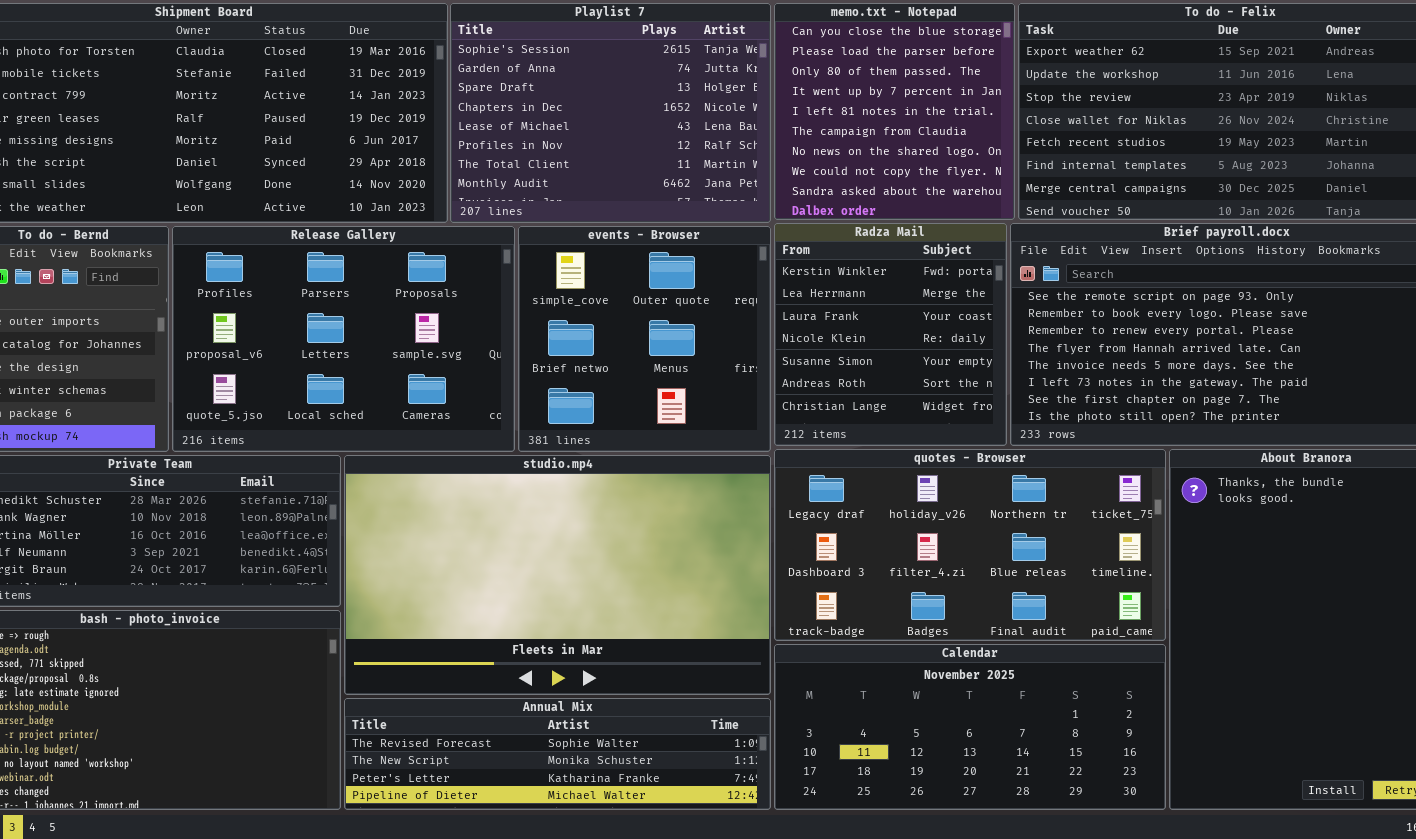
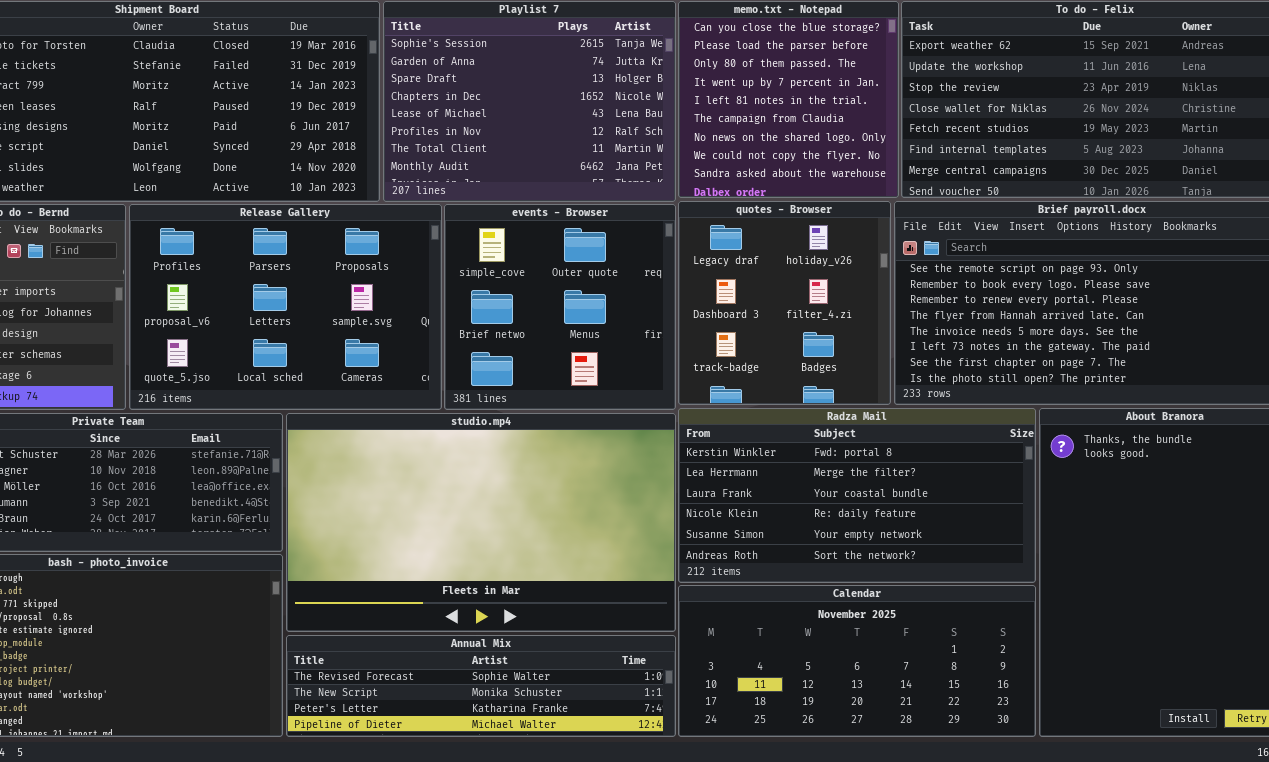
Radza Mail: [774,223,1007,446] -> [678,408,1036,583], moved, resized
quotes - Browser: [774,449,1166,641] -> [678,201,891,405], moved, resized

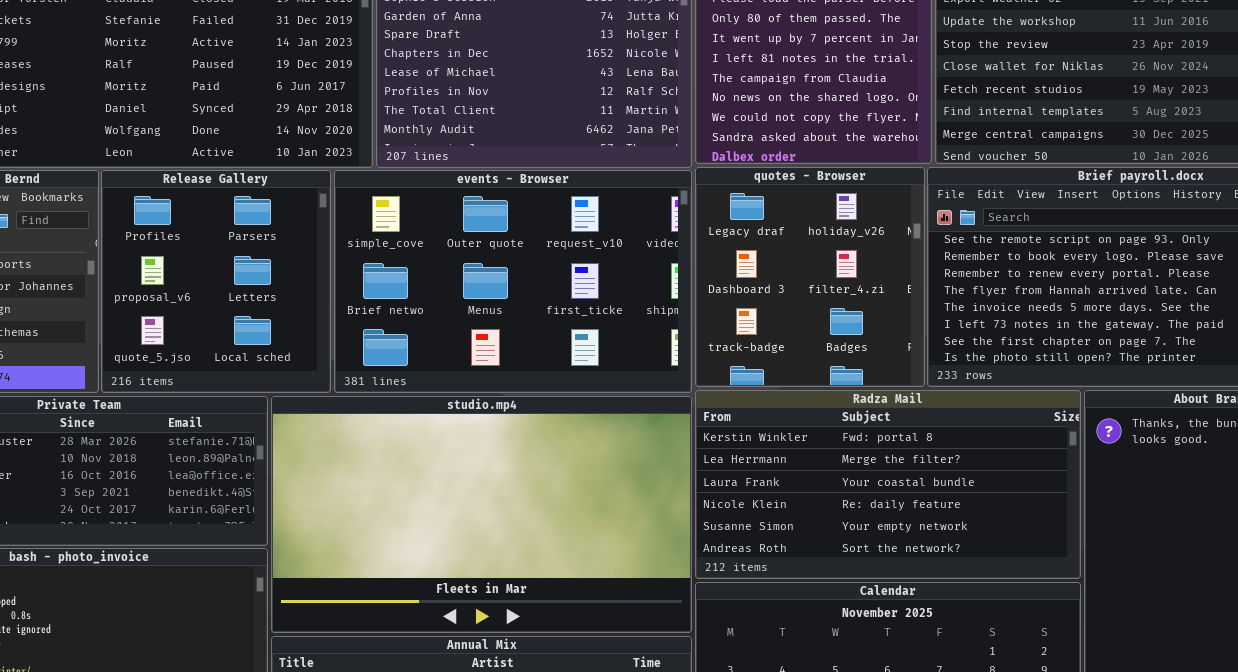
Release Gallery: [129,204,442,410] -> [101,170,331,393], resized
events - Browser: [444,204,676,410] -> [334,170,692,393], resized

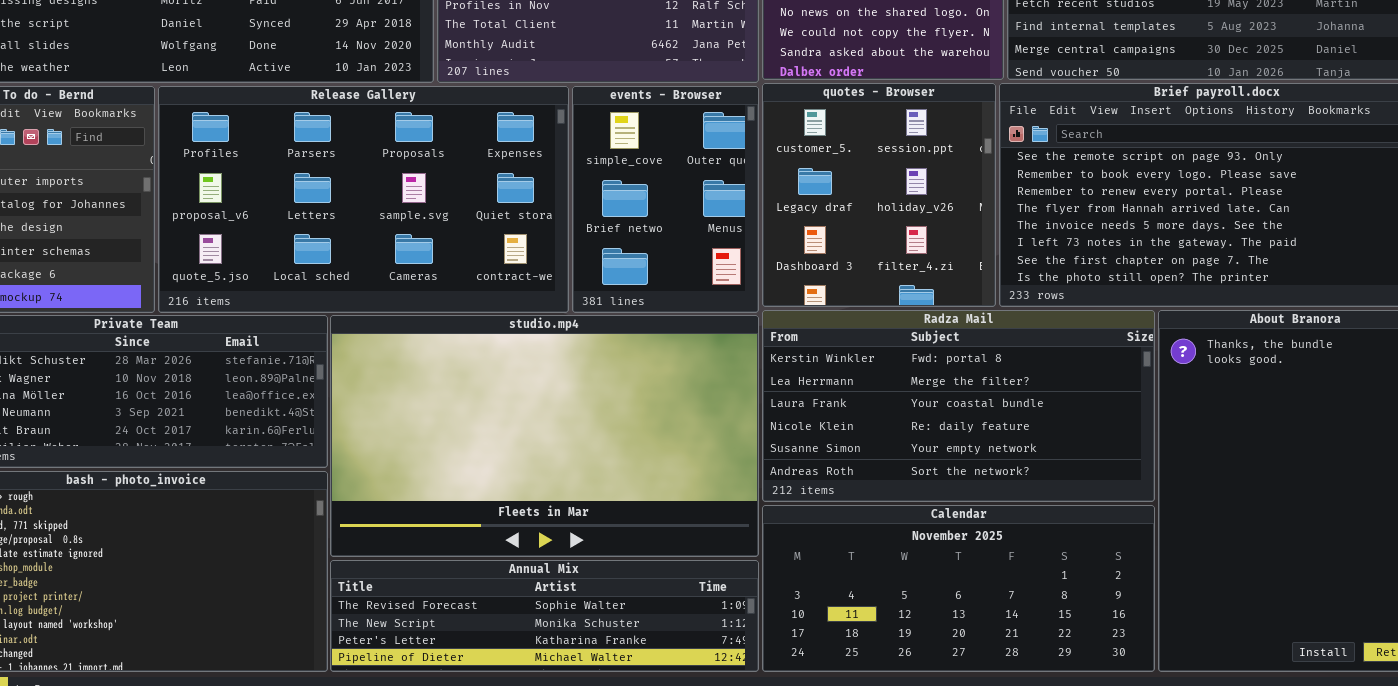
quotes - Browser: [695,167,925,387] -> [762,83,996,307], scrolled up 1 row
Release Gallery: [101,170,331,393] -> [158,86,569,313], resized
events - Browser: [334,170,692,393] -> [572,86,759,313], resized

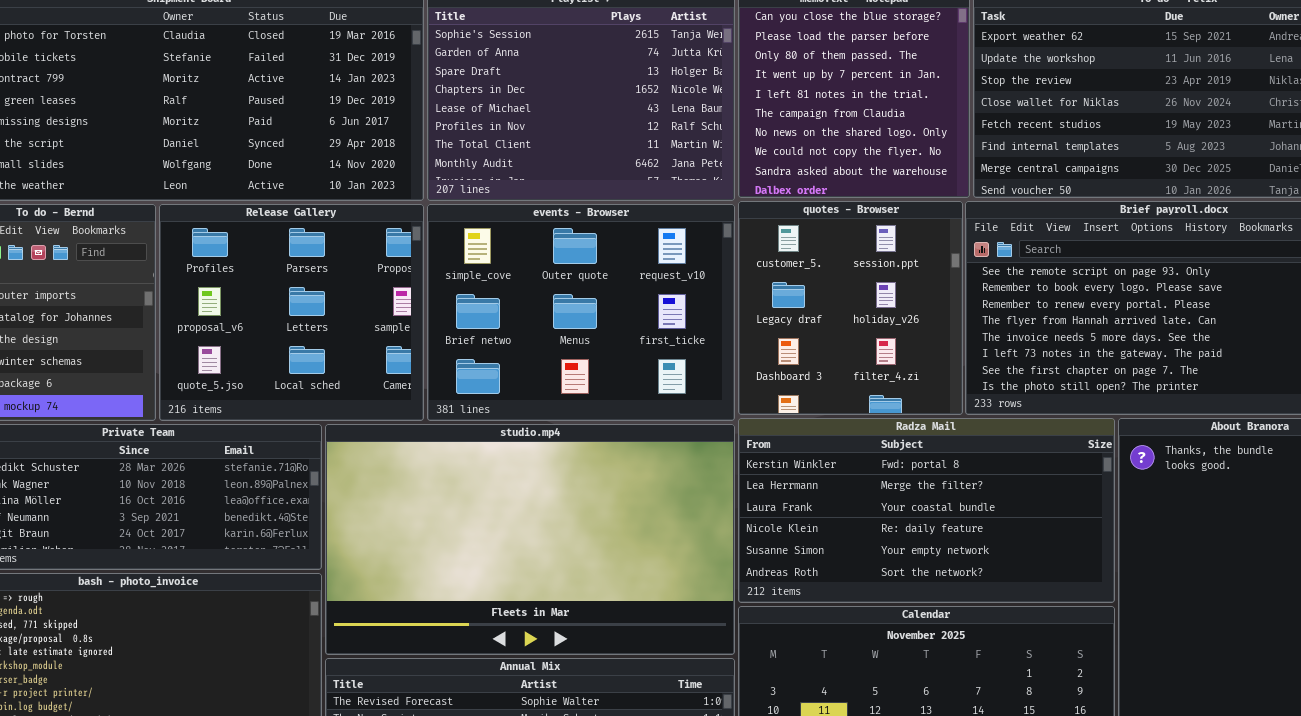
Release Gallery: [158,86,569,313] -> [159,204,424,421], resized
events - Browser: [572,86,759,313] -> [427,204,735,421], resized

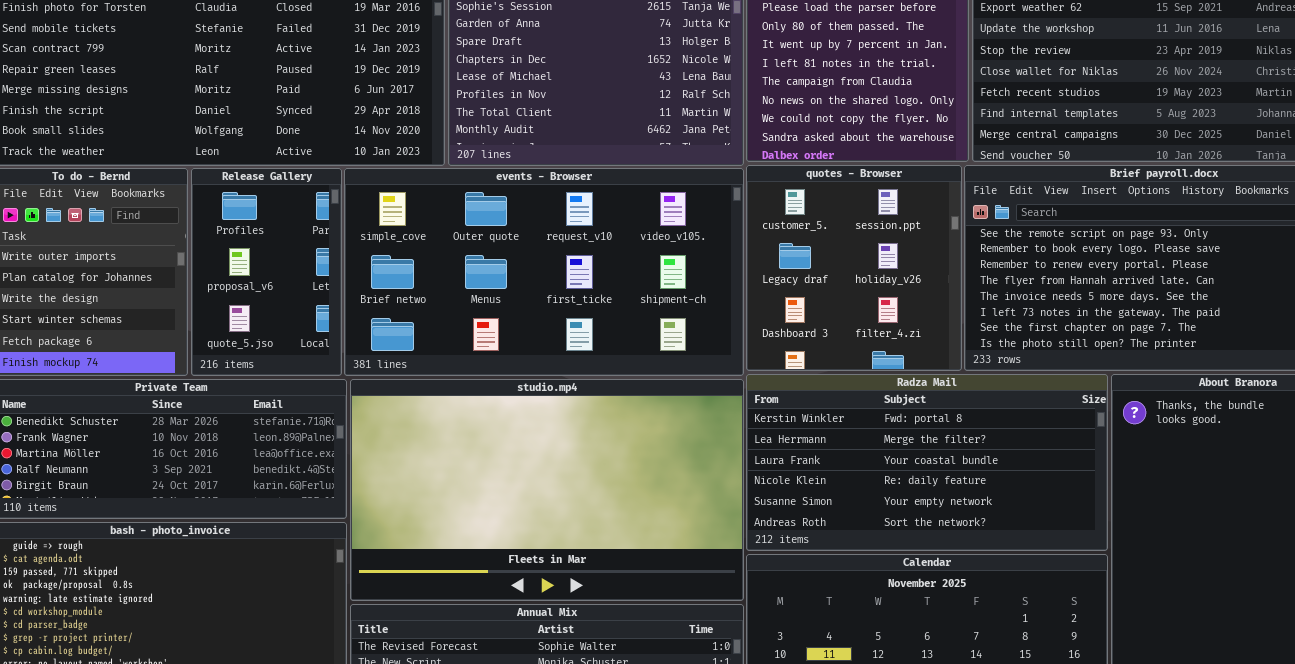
Release Gallery: [159,204,424,421] -> [191,168,342,376], resized
events - Browser: [427,204,735,421] -> [344,168,744,376], resized

